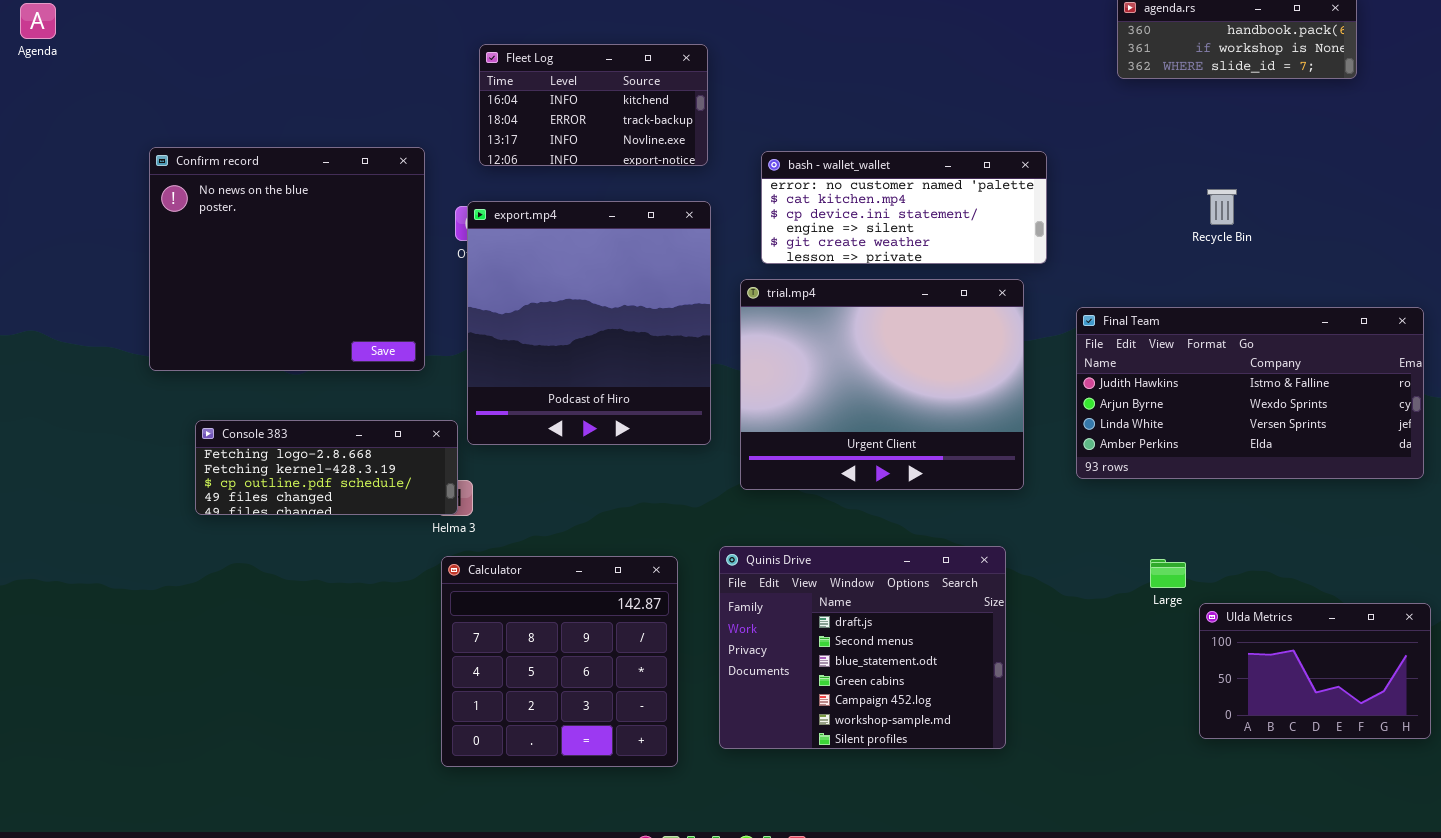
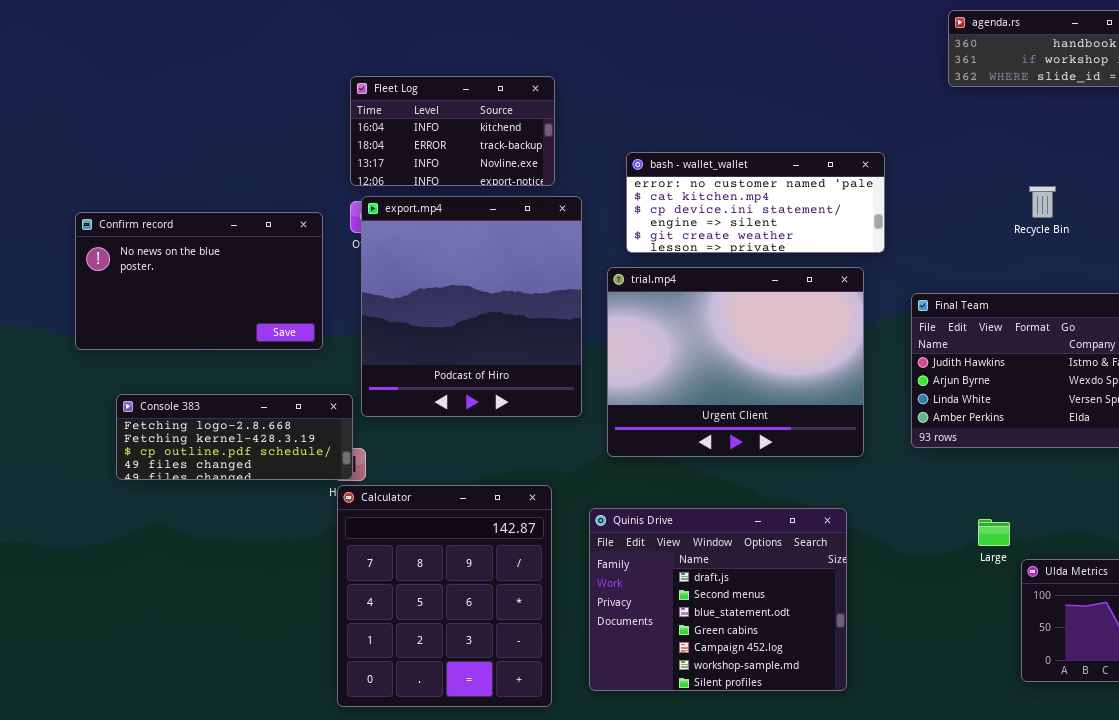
Fleet Log: [479,44,708,166] -> [350,76,555,186], moved
Confirm record: [149,147,425,371] -> [75,212,323,350], resized
Calculator: [441,556,678,767] -> [337,485,552,707], resized

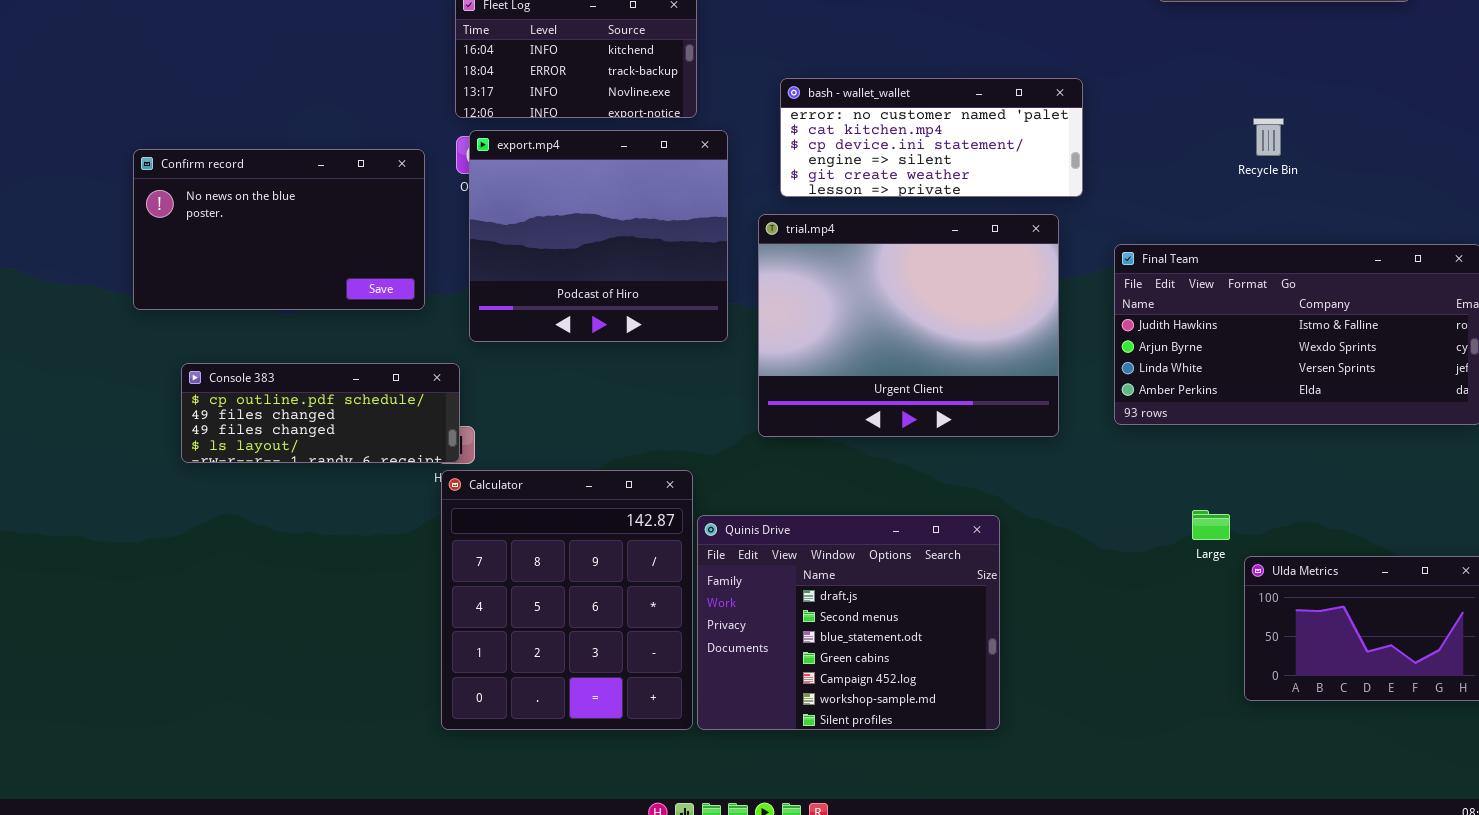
export.mp4: [361,196,582,417] -> [469,130,728,342], resized
Console 383: [116,394,353,480] -> [181,363,460,463], scrolled down 2 rows
Quinis Drive: [589,508,847,691] -> [697,515,1000,730], moved

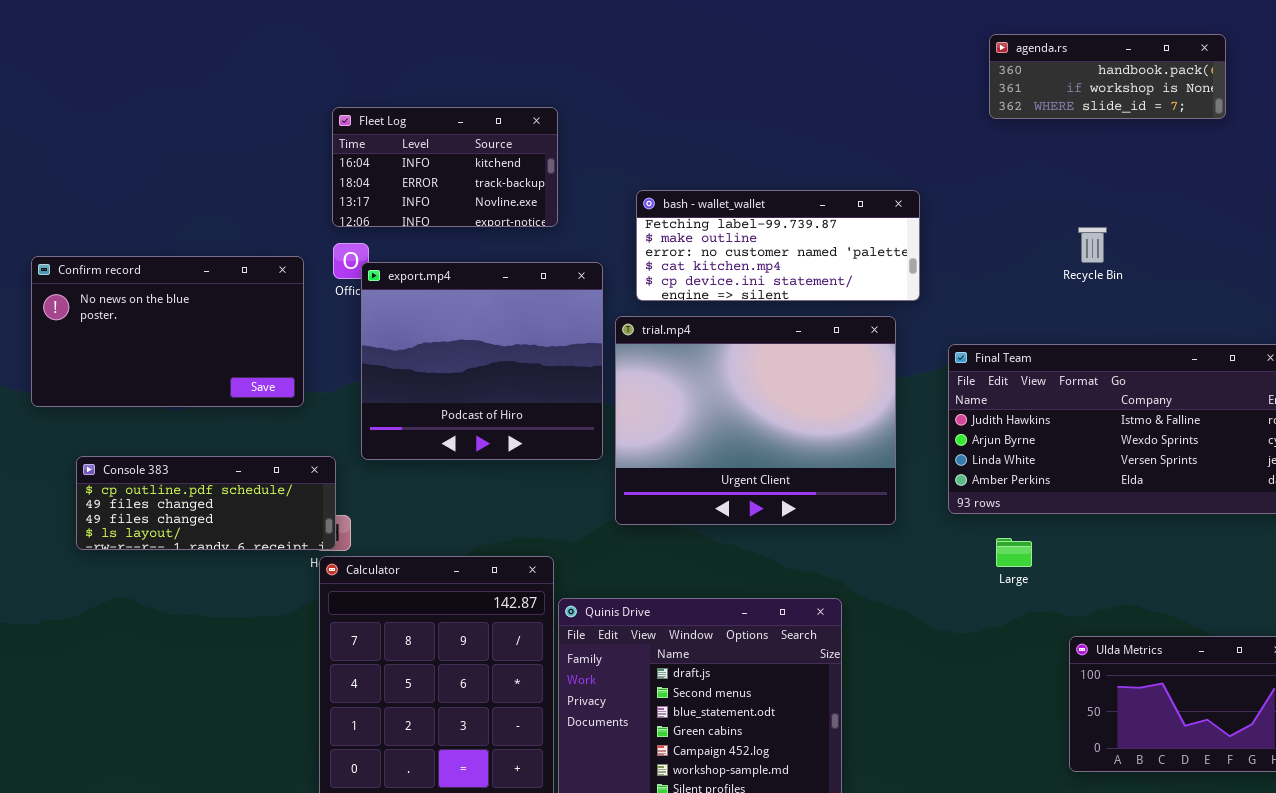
bash - wallet_wallet: [780,78,1083,197] -> [636,190,920,301], scrolled up 2 rows
export.mp4: [469,130,728,342] -> [361,262,603,460], moved
Large: [1192,510,1230,540] -> [996,538,1032,567], moved

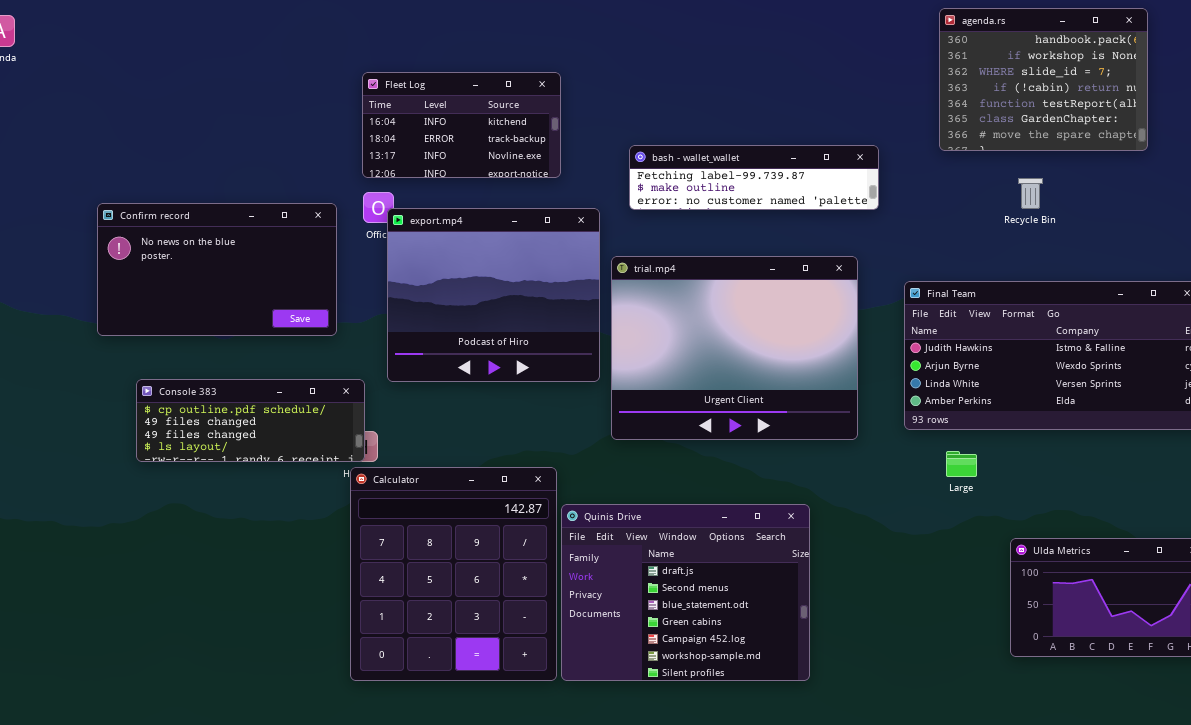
agenda.rs: [989,34,1226,119] -> [939,8,1148,151], resized
bash - wallet_wallet: [636,190,920,301] -> [629,145,879,210], resized

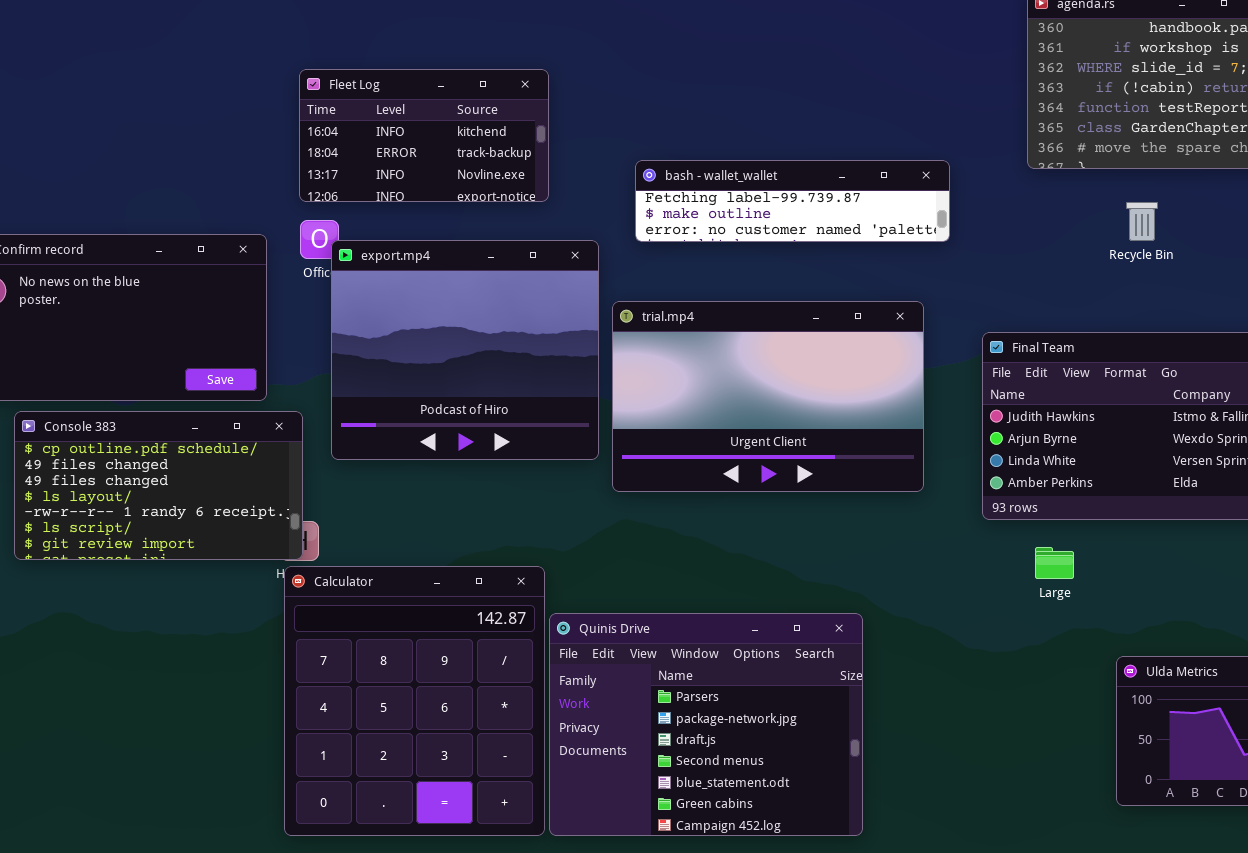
trial.mp4: [611,256,858,440] -> [612,301,924,492], resized
Console 383: [136,379,365,462] -> [14,411,303,560], resized
Quinis Drive: [561,504,810,681] -> [549,613,863,836], scrolled up 2 rows

